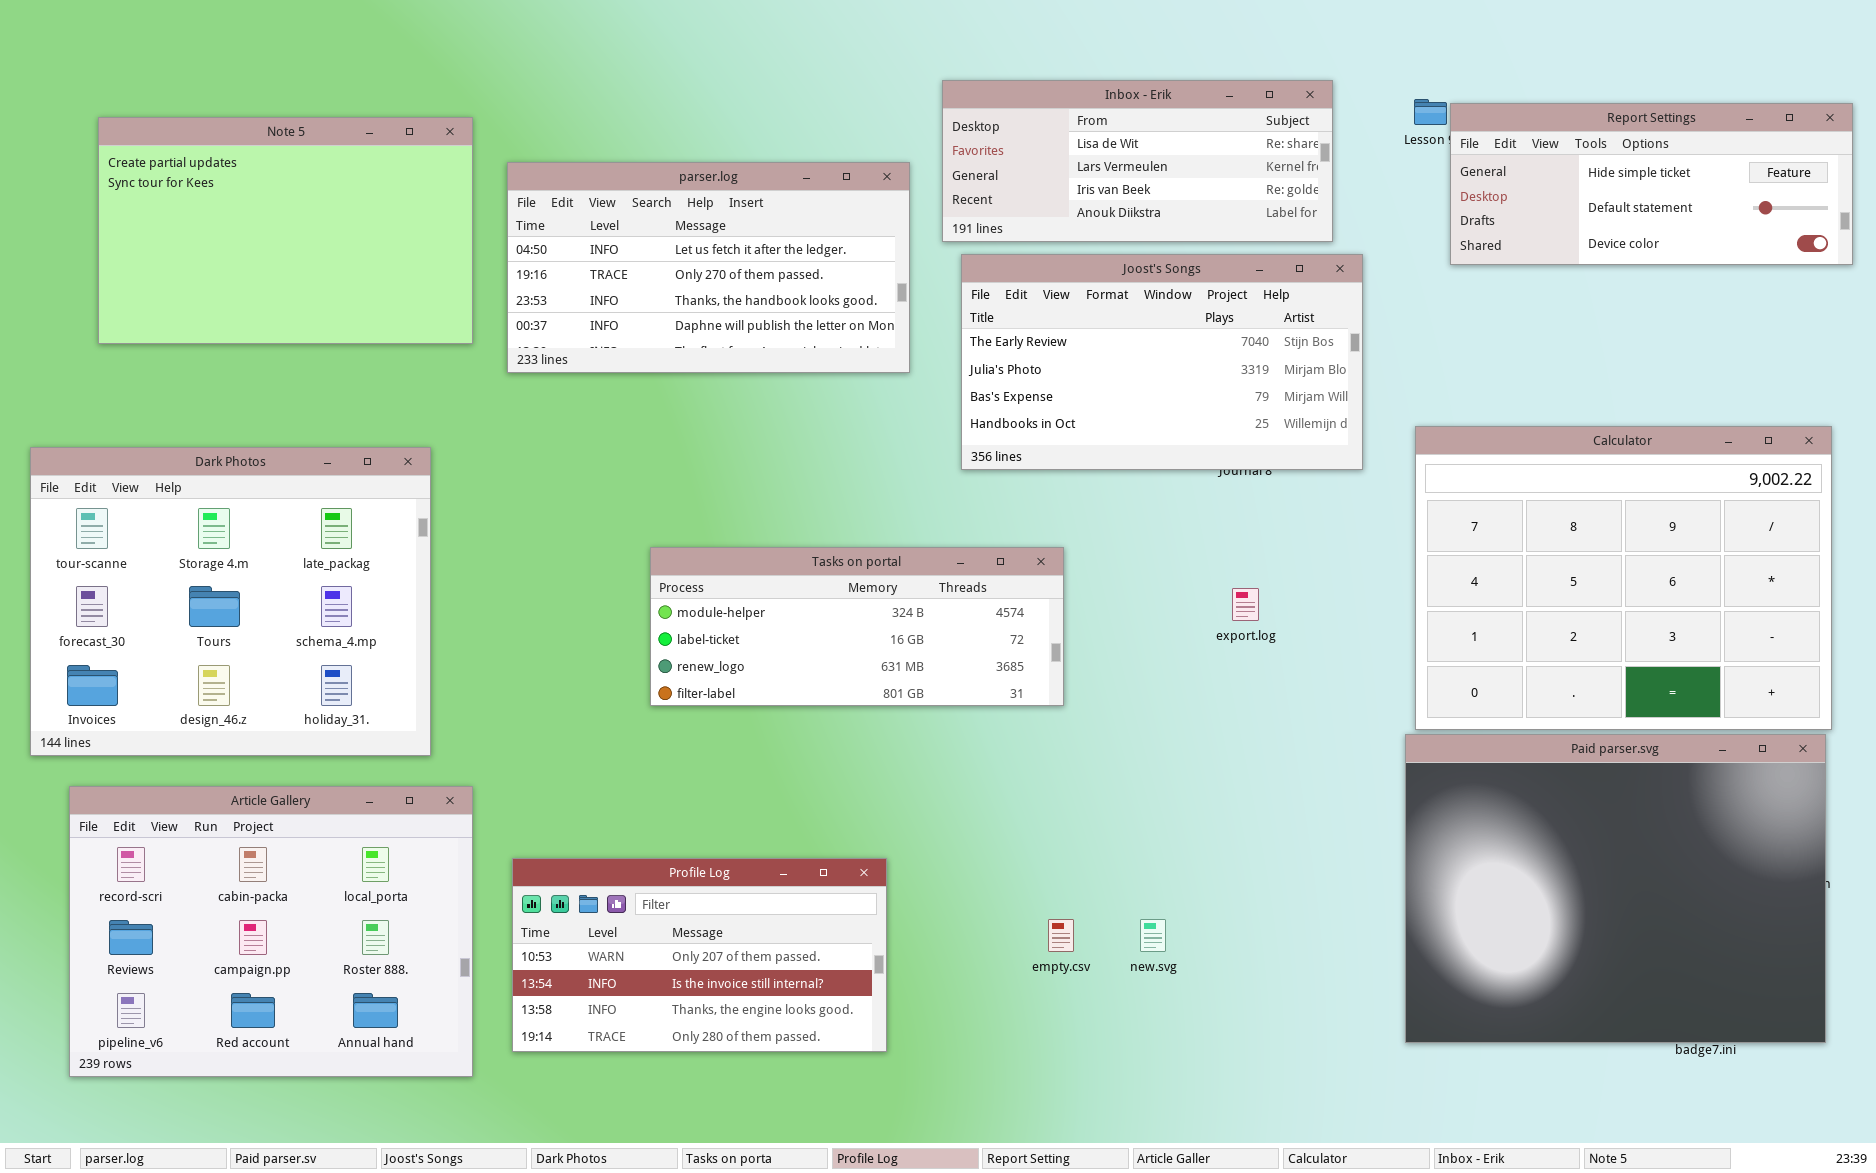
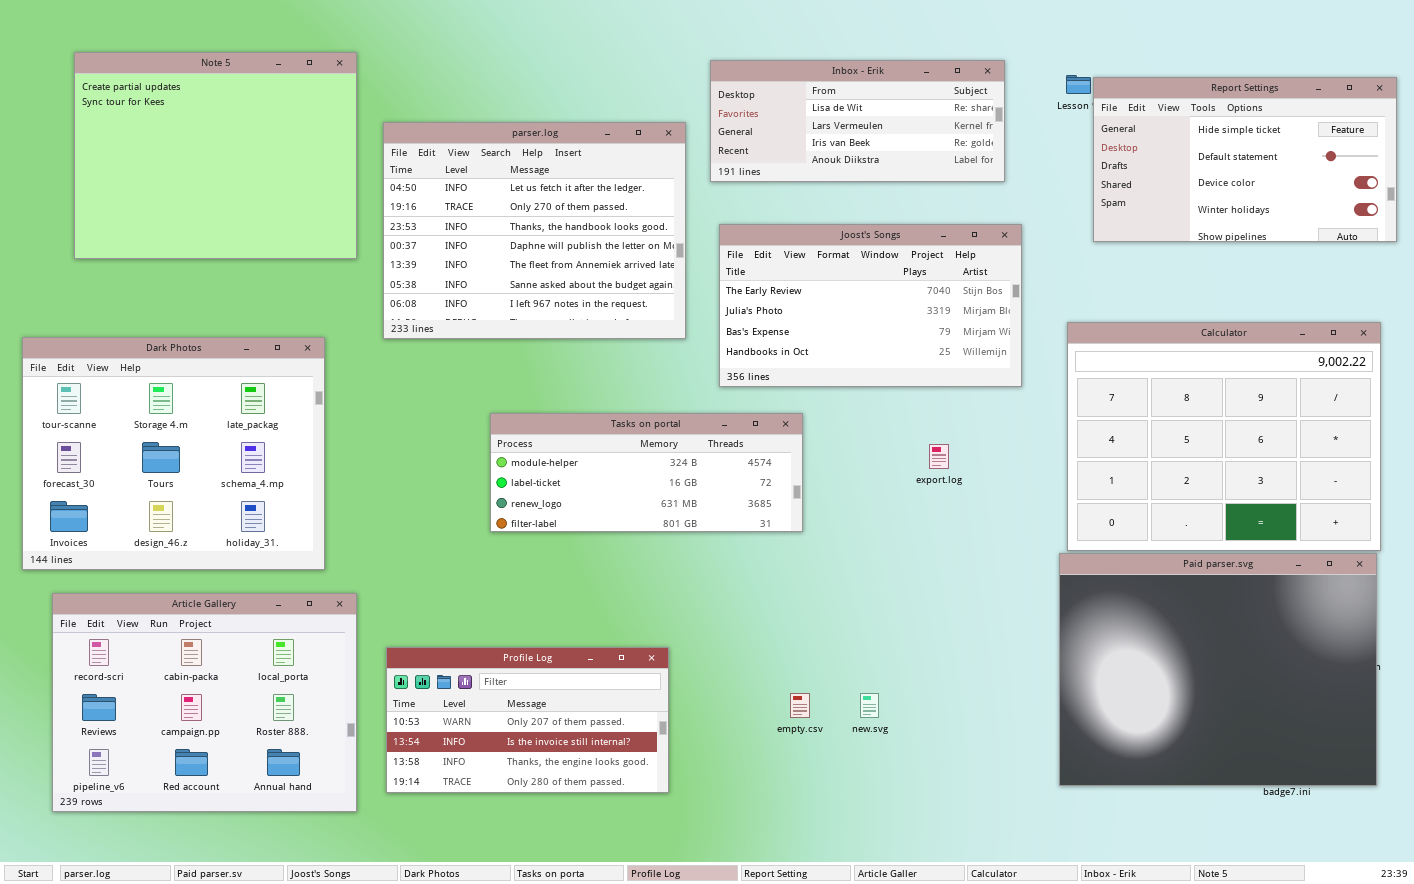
Report Settings: [1450,103,1853,265] -> [1093,77,1397,242], resized
Note 5: [98,117,473,344] -> [74,52,357,259], resized
parser.log: [507,162,910,373] -> [383,122,686,339], resized
Joost's Songs: [961,254,1363,470] -> [719,224,1022,387], moved

